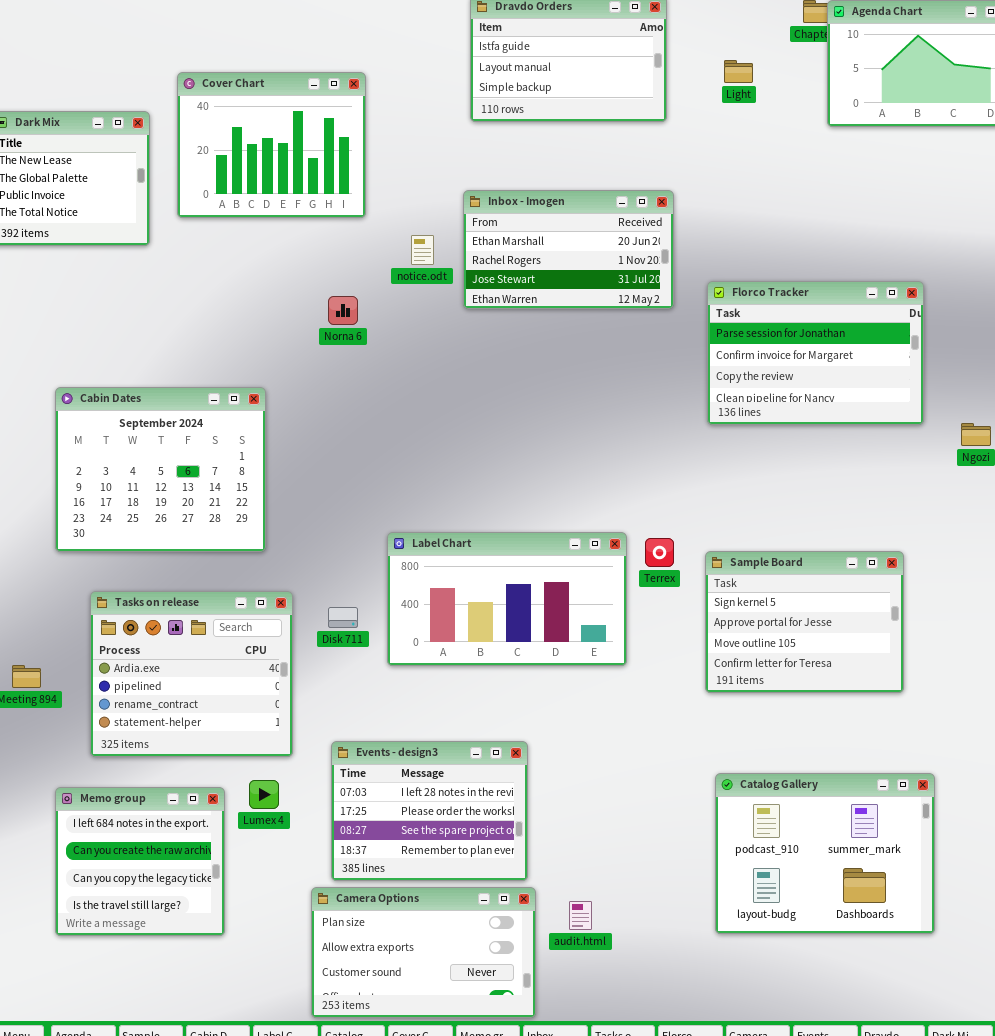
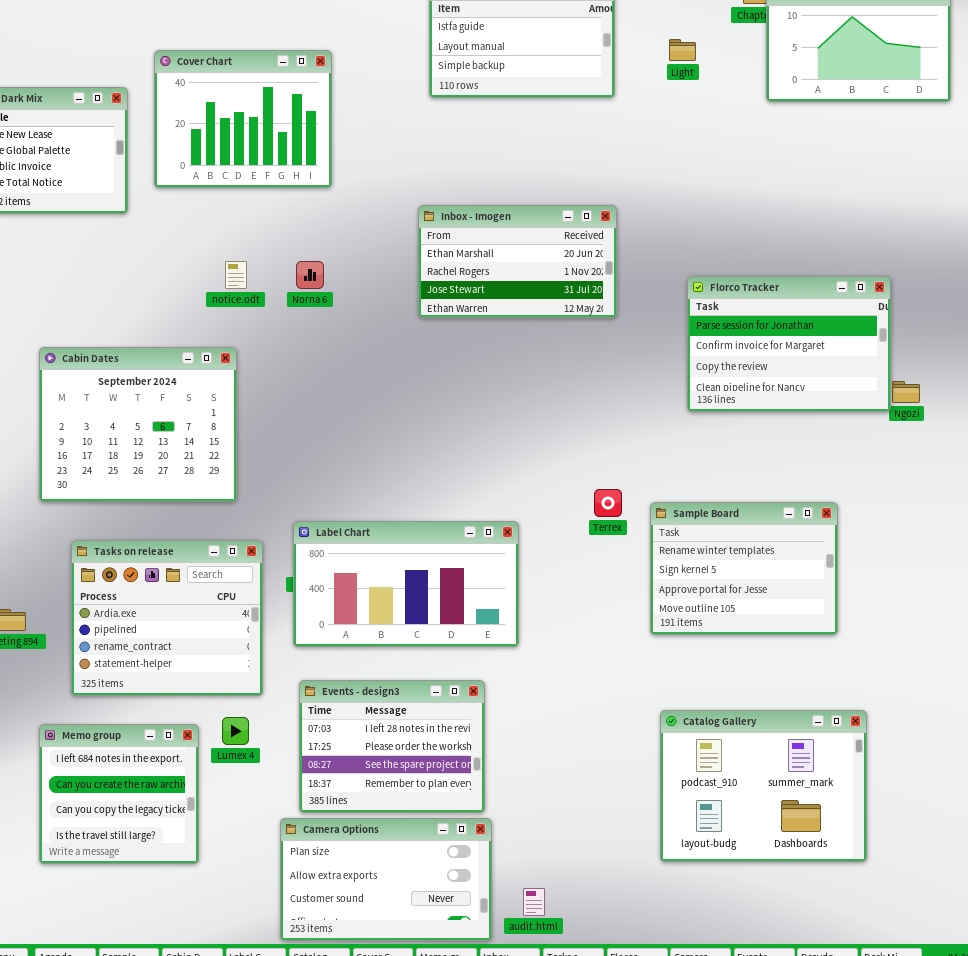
Inbox - Imogen: [463,190,674,309] -> [418,205,617,318], moved
notice.odt: [411,235,434,265] -> [225,261,247,289], moved
Florco Tracker: [707,281,924,425] -> [687,276,891,412], moved
Label Chart: [387,532,627,666] -> [293,521,519,647], moved
Sample Board: [705,551,904,693] -> [650,502,838,635], scrolled up 1 row
audit.html: [569,901,592,930] -> [523,888,545,916], moved

